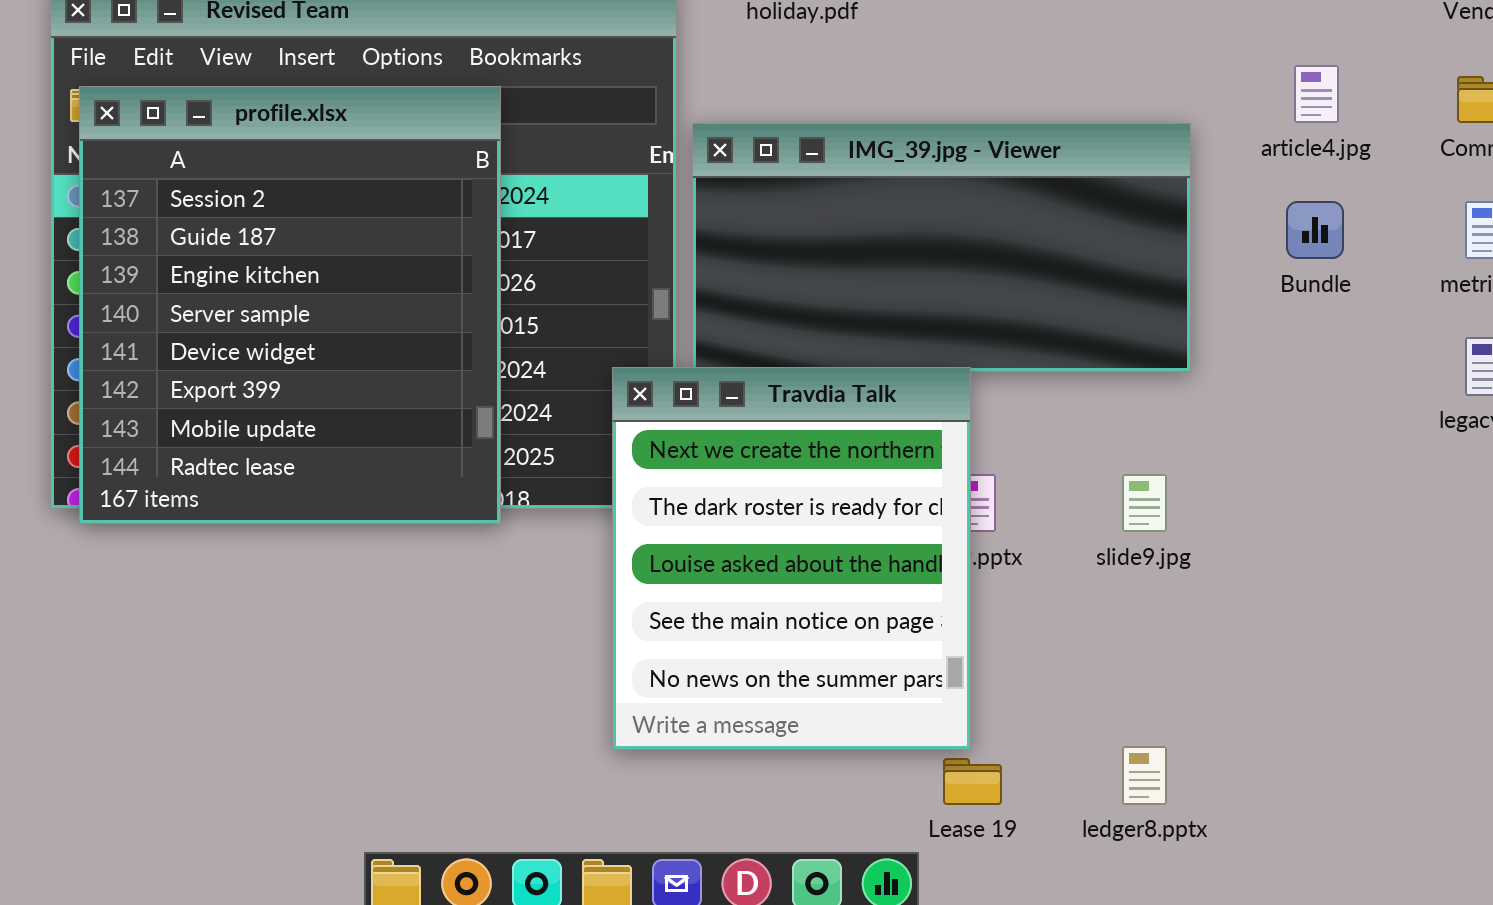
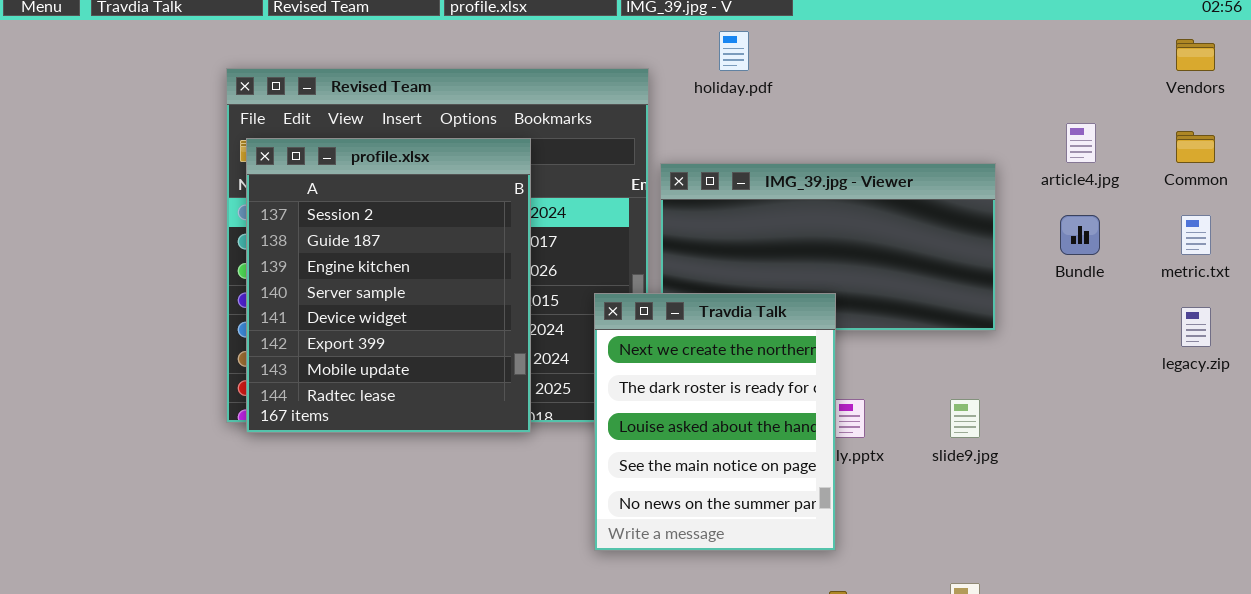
Travdia Talk: [612,367,971,750] -> [594,293,836,551], moved

